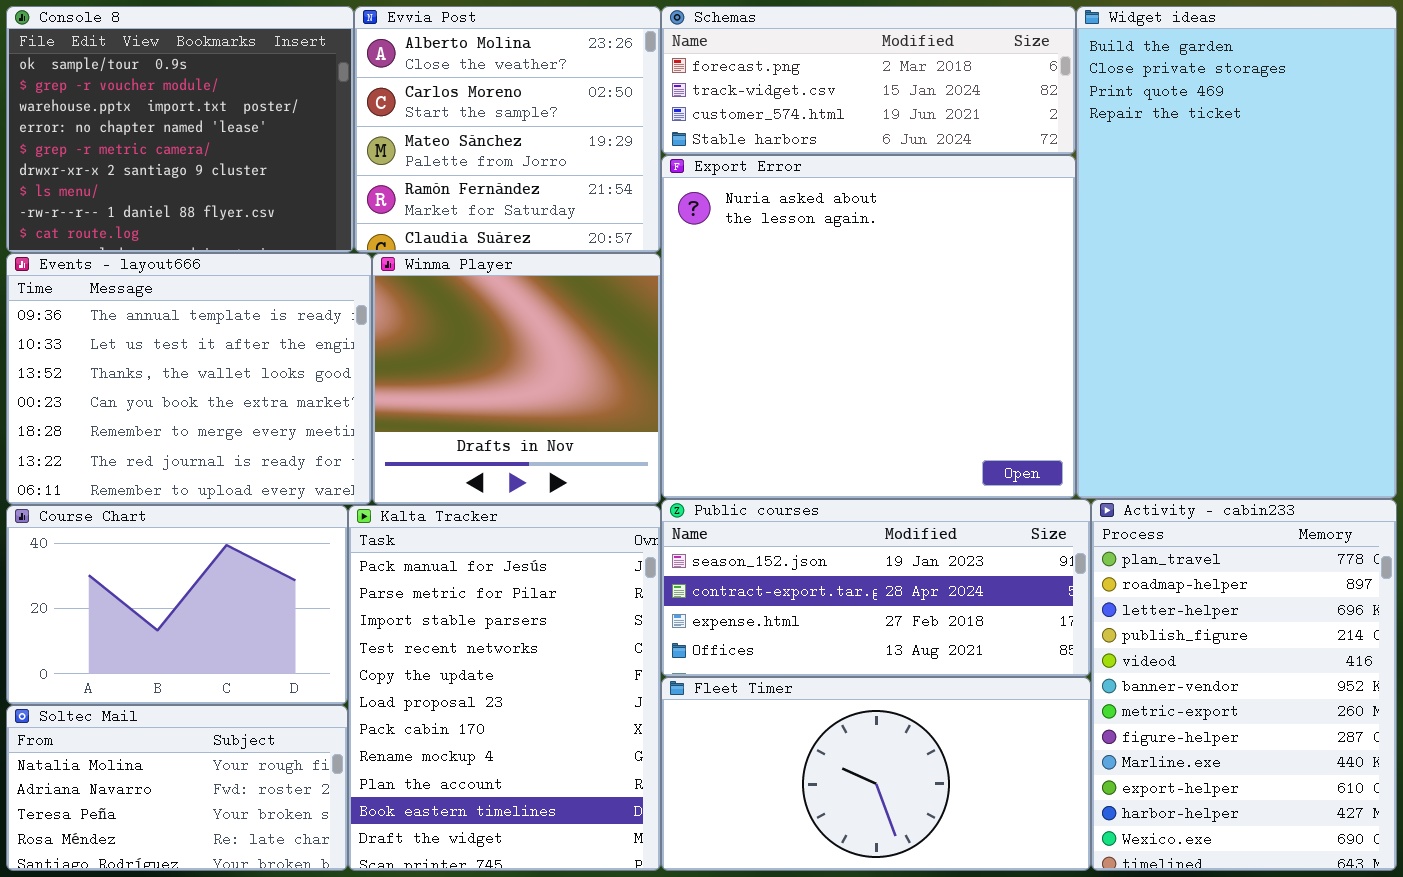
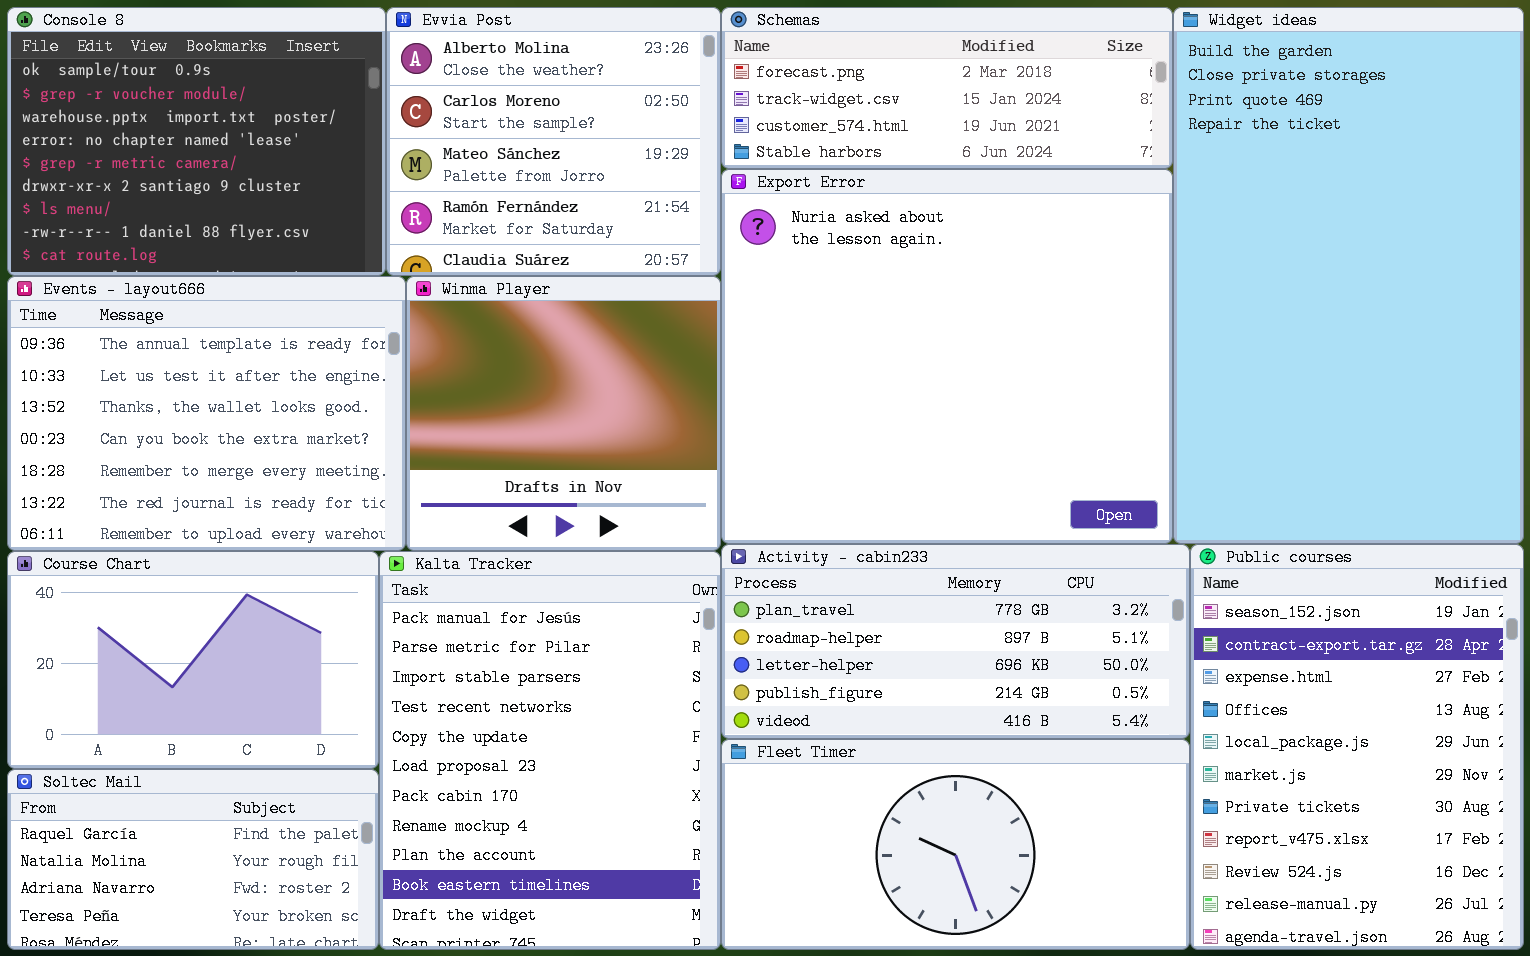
Public courses: [661,499,1091,677] -> [1190,544,1524,950], moved, resized
Activity - cabin233: [1091,499,1397,871] -> [721,544,1190,739], moved, resized
Soltec Mail: [6,705,348,871] -> [7,769,379,950], scrolled up 1 row

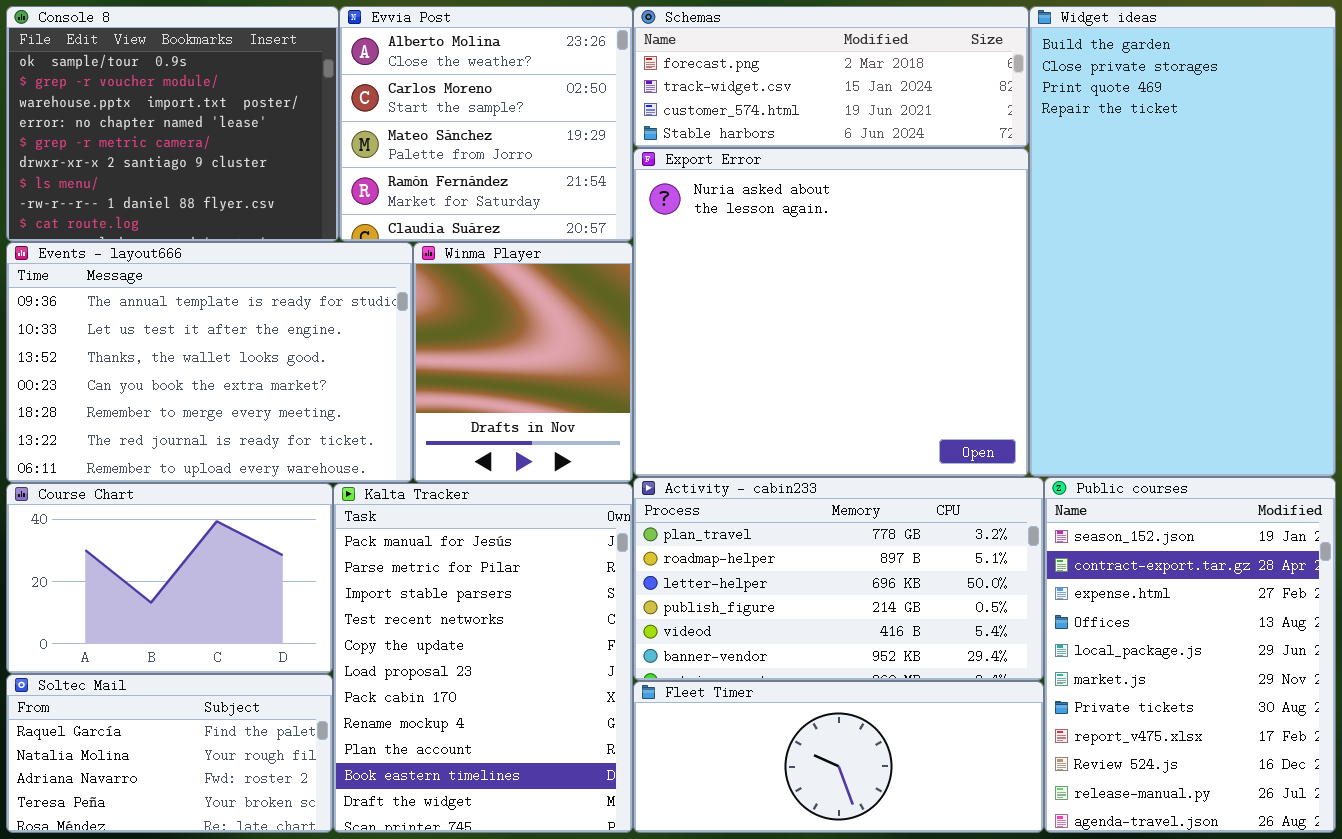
Events - layout666: [7,276,406,551] -> [6,242,413,483], resized
Winma Player: [406,276,721,551] -> [413,242,633,483], resized
Activity - cabin233: [721,544,1190,739] -> [633,477,1044,681], resized
Fleet Timer: [721,739,1190,950] -> [633,681,1044,833], resized

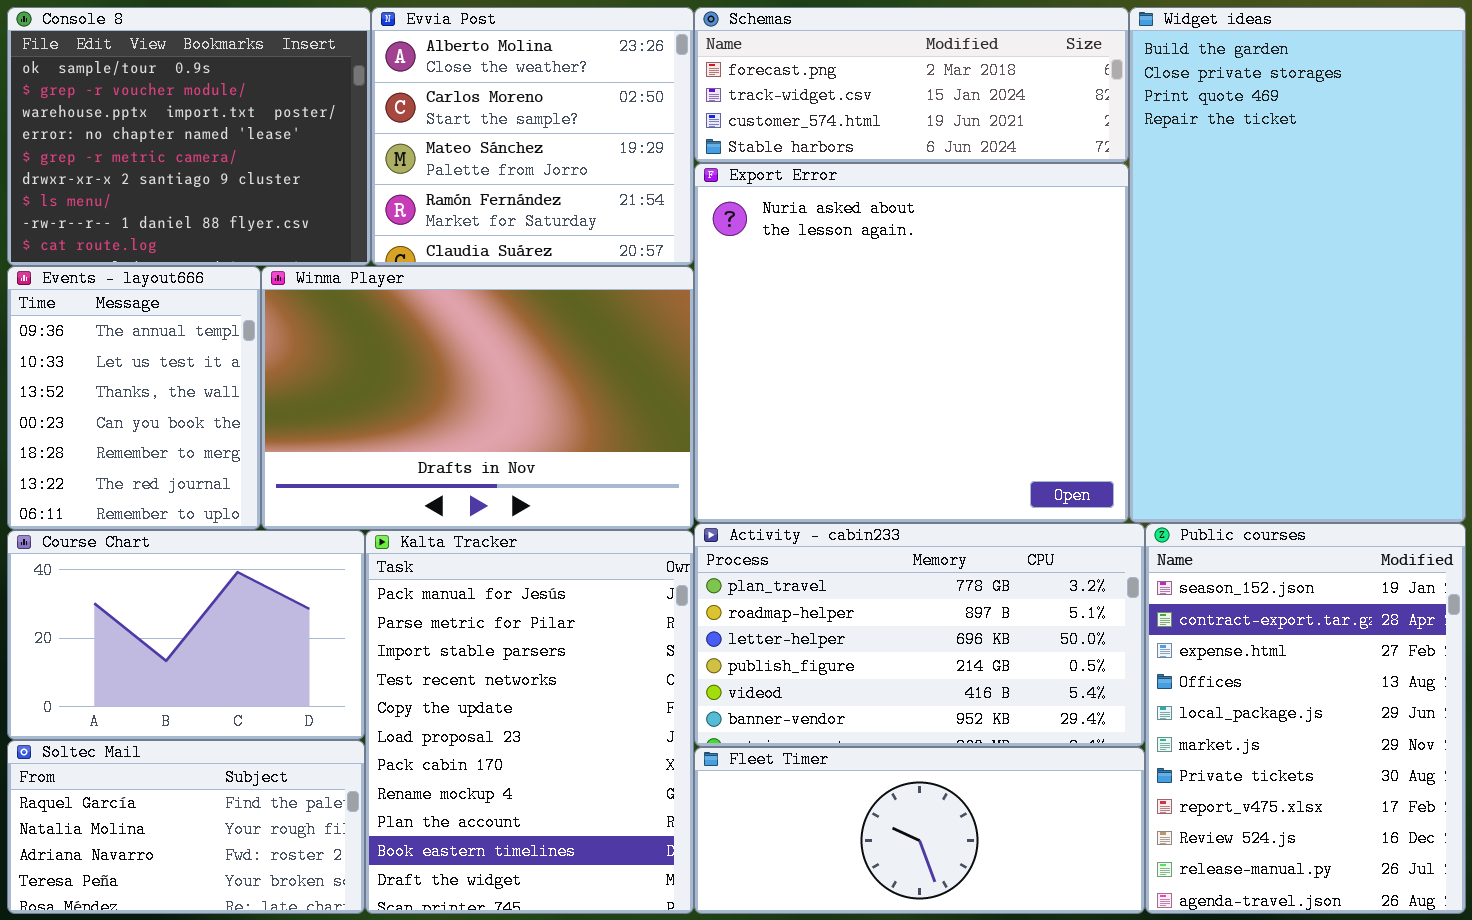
Events - layout666: [6,242,413,483] -> [7,266,261,530], resized
Winma Player: [413,242,633,483] -> [261,266,694,530], resized

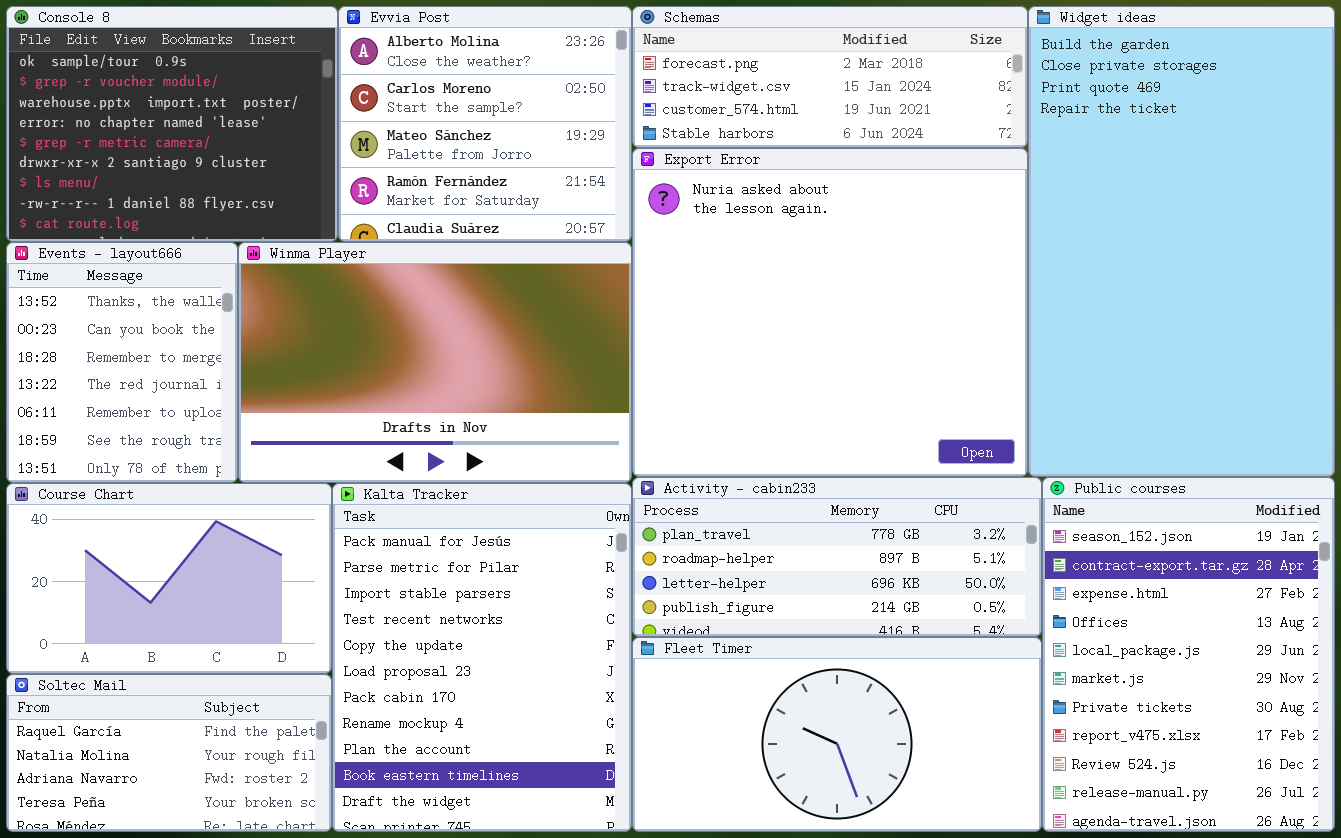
Events - layout666: [7,266,261,530] -> [6,242,238,483], scrolled down 2 rows
Activity - cabin233: [694,523,1145,747] -> [632,477,1042,637], resized
Fleet Timer: [694,747,1145,914] -> [632,637,1042,832], resized

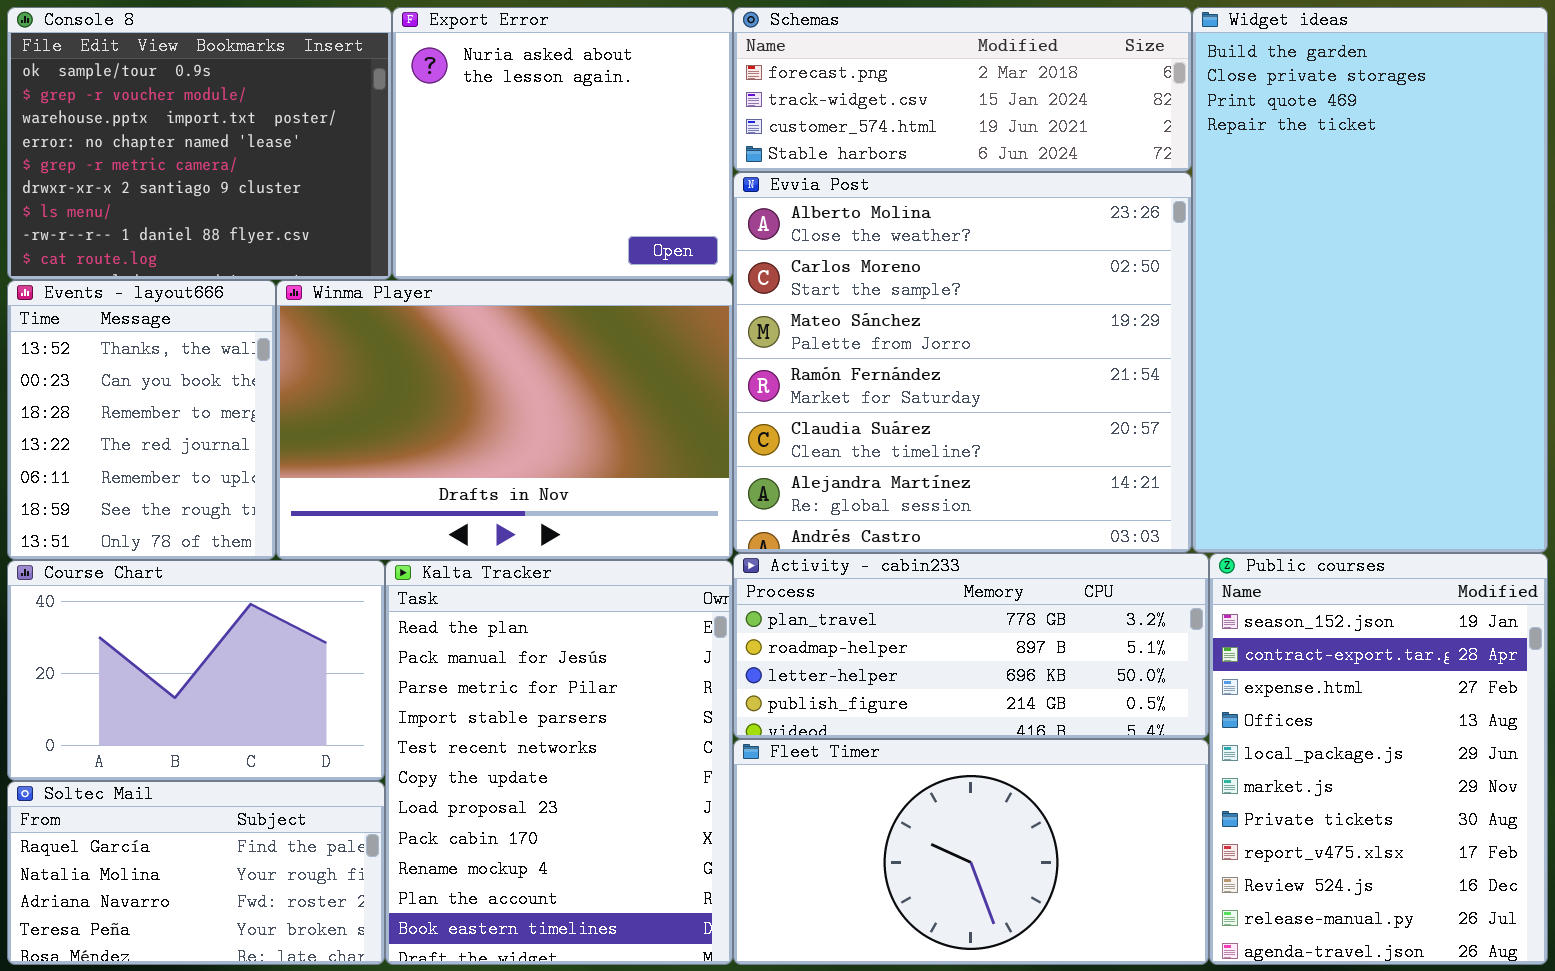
Evvia Post: [338,6,632,242] -> [733,172,1192,553], moved, resized
Export Error: [632,148,1028,477] -> [392,7,733,280], moved, resized
Kalta Tracker: [332,483,632,832] -> [385,560,733,965], scrolled up 1 row

